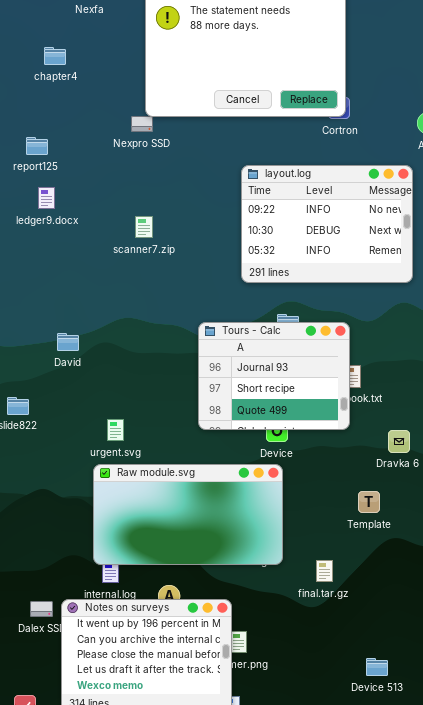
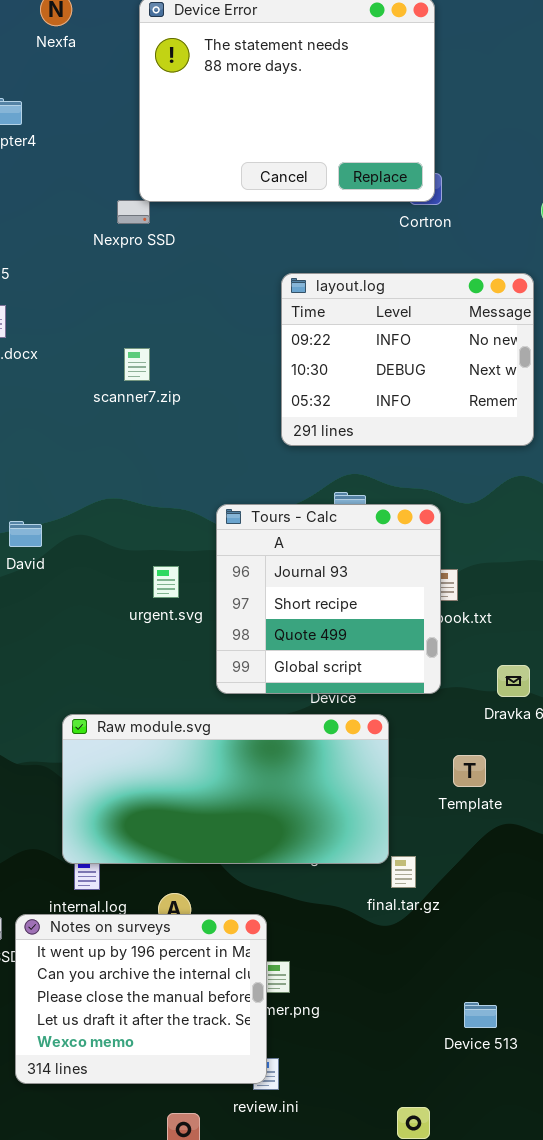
Tours - Calc: [198,322,350,430] -> [216,504,441,694], resized
urgent.svg: [107,419,124,441] -> [153,566,179,598], moved
Raw module.svg: [93,464,283,565] -> [62,714,389,864], resized

